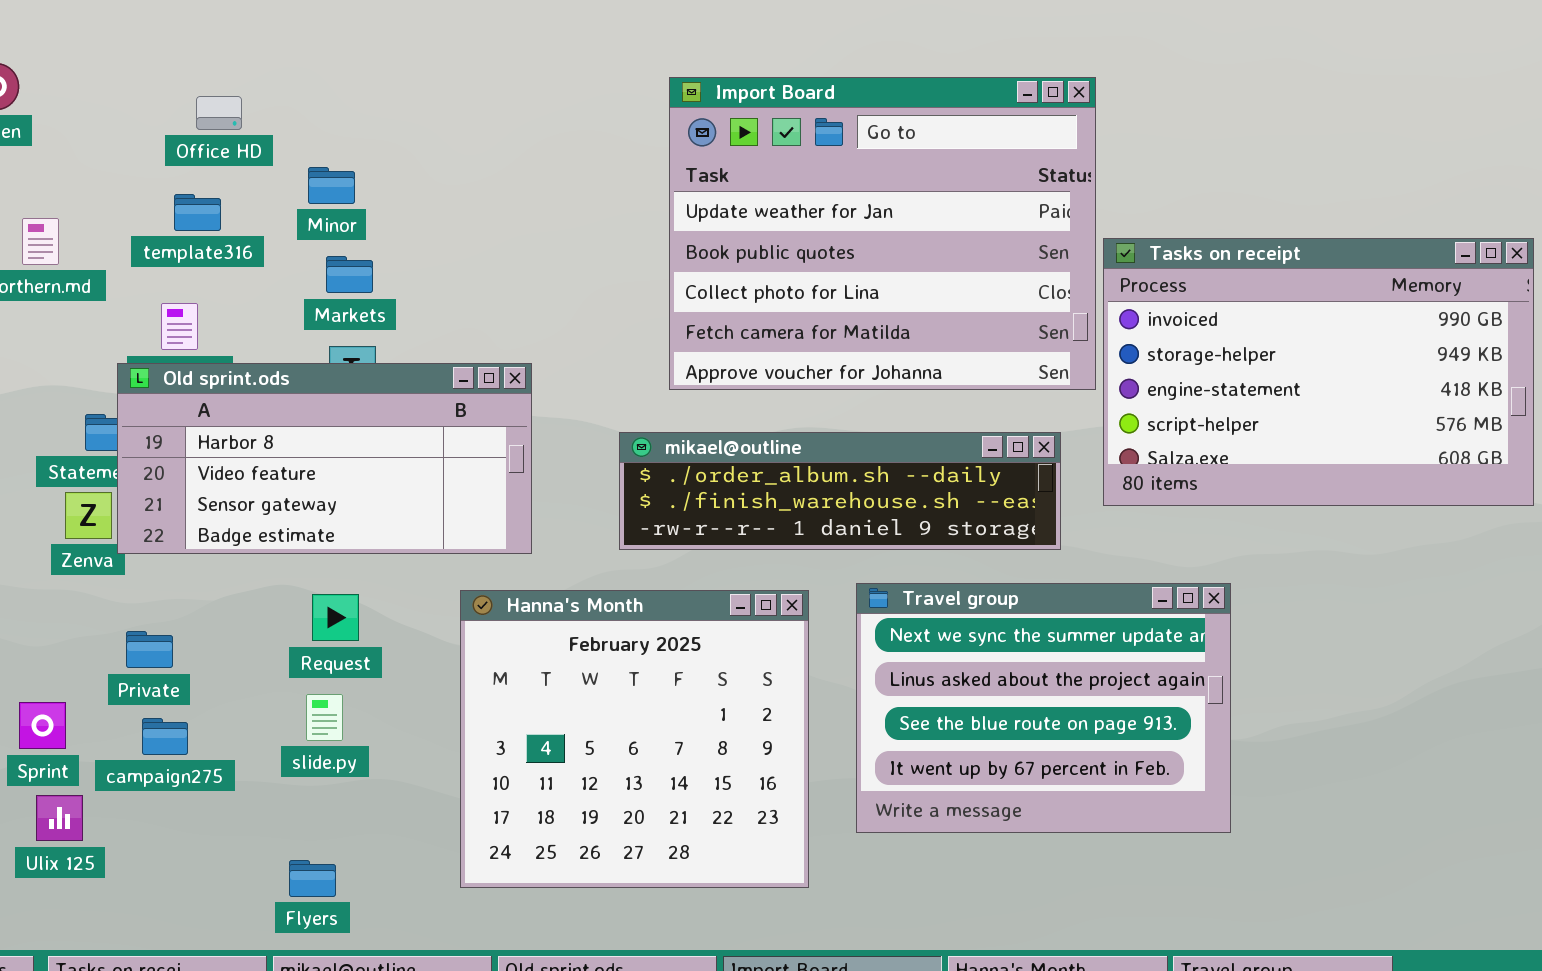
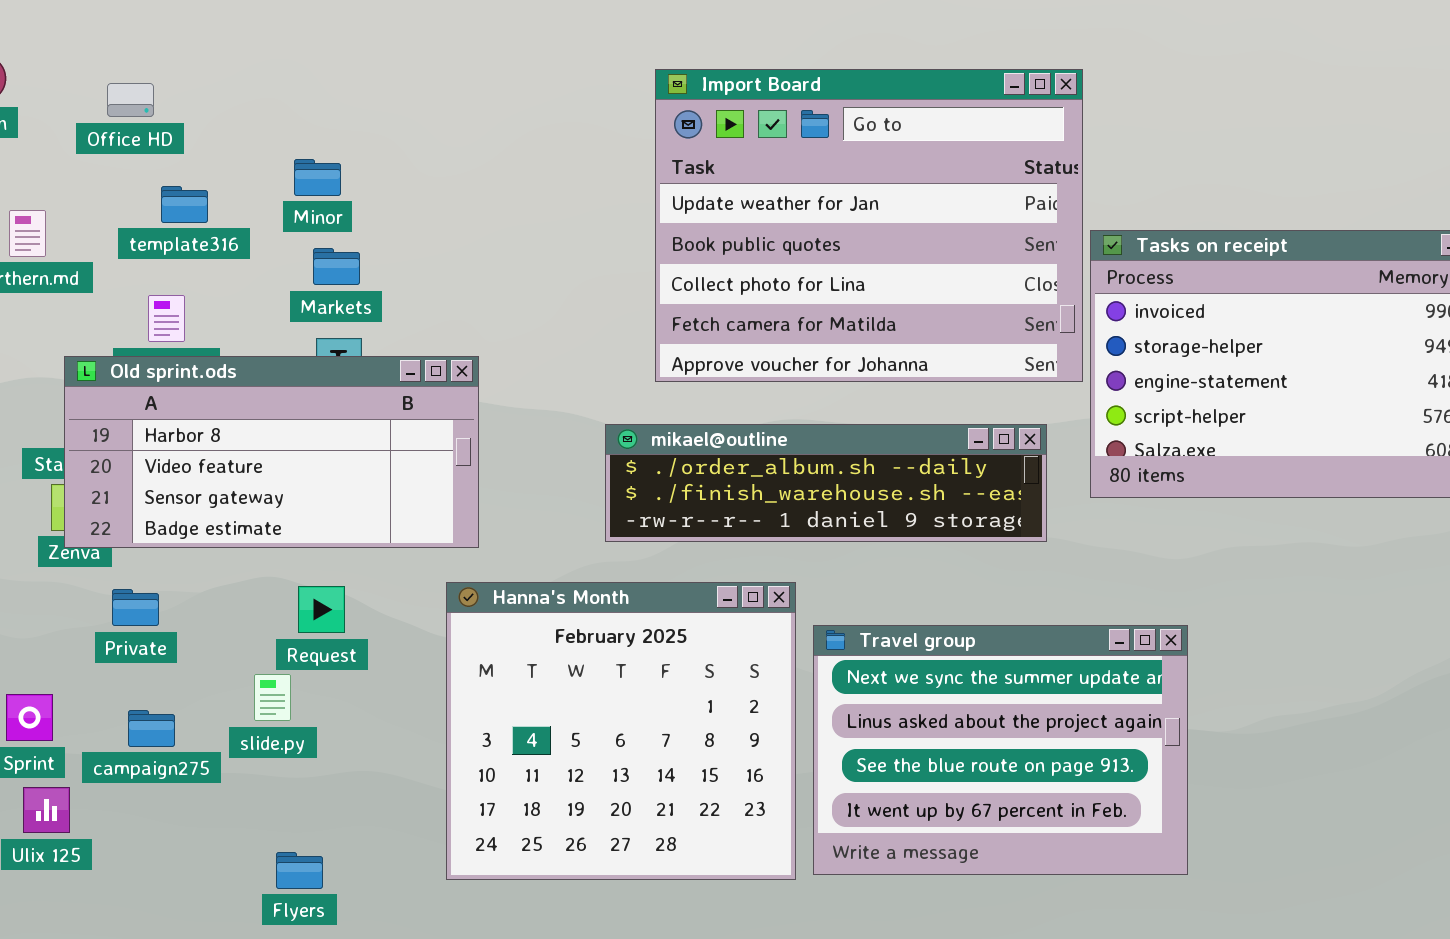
Office HD: [196,96,242,130] -> [107,83,154,117], moved
Old sprint.ods: [117,363,532,554] -> [64,356,479,548], moved
Travel group: [856,583,1231,833] -> [813,625,1188,875], moved
Private: [126,631,173,668] -> [112,589,159,626], moved
slide.py: [306,694,343,741] -> [254,674,291,721], moved

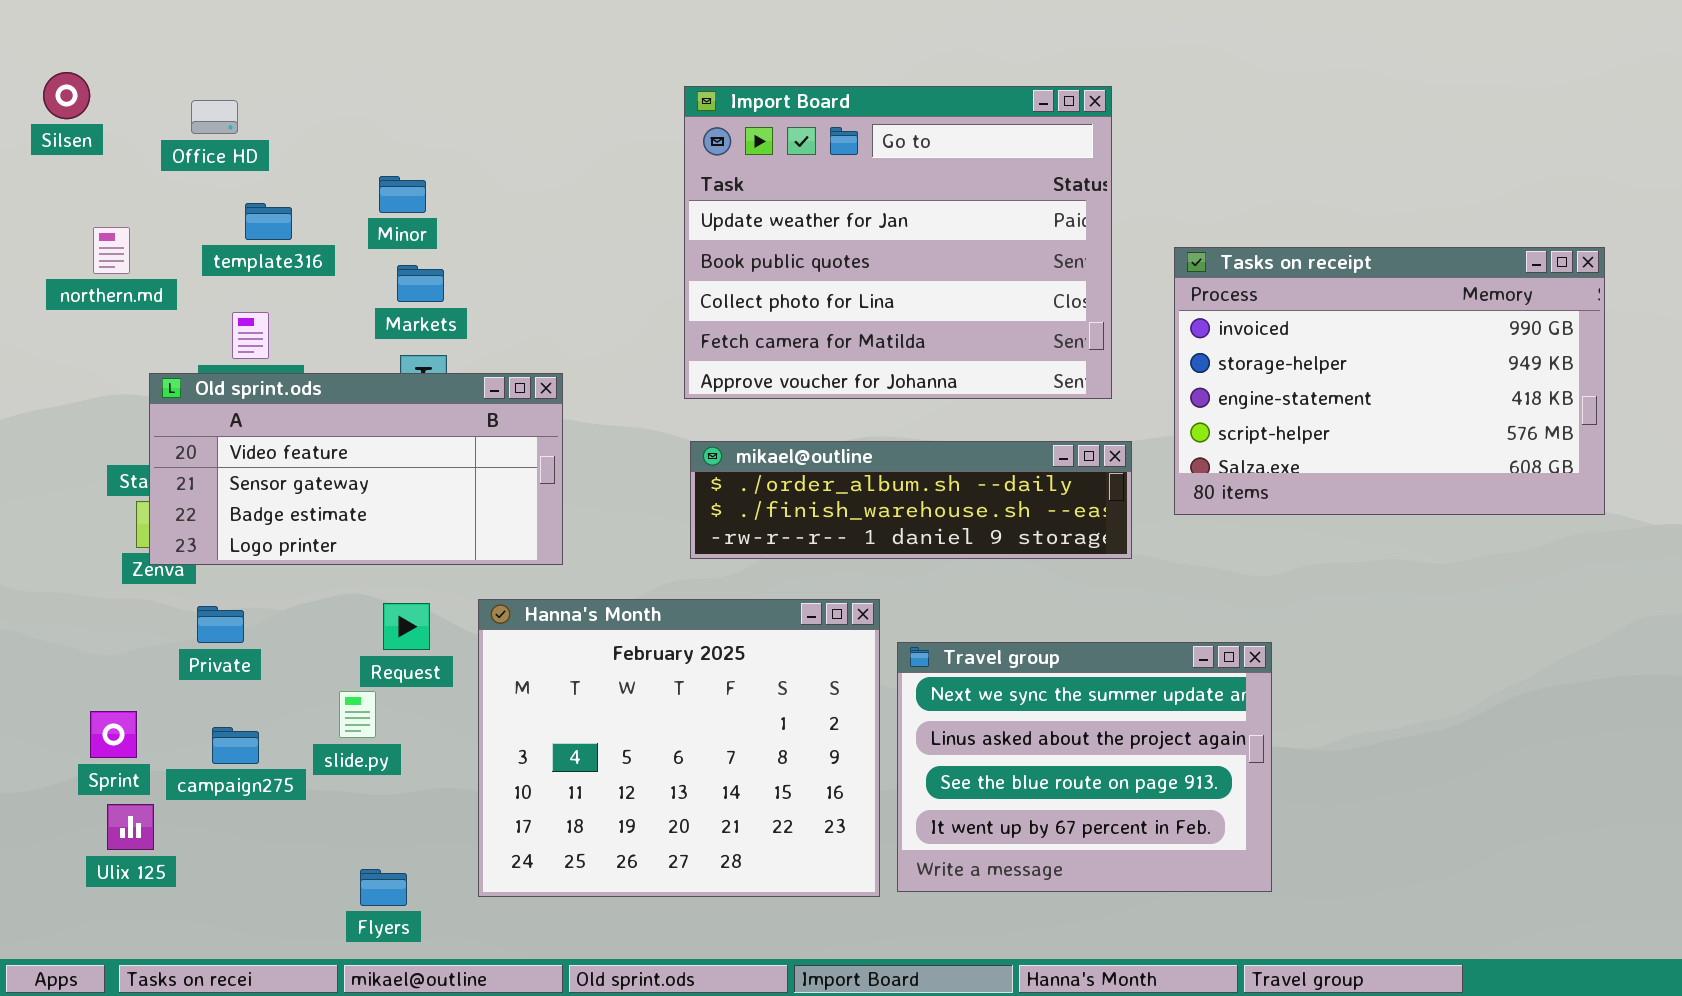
Import Board: [655,69,1083,382] -> [684,86,1112,399], moved
Old sprint.ods: [64,356,479,548] -> [149,373,563,565], scrolled down 1 row
Hanna's Month: [446,582,796,880] -> [478,599,880,897], resized

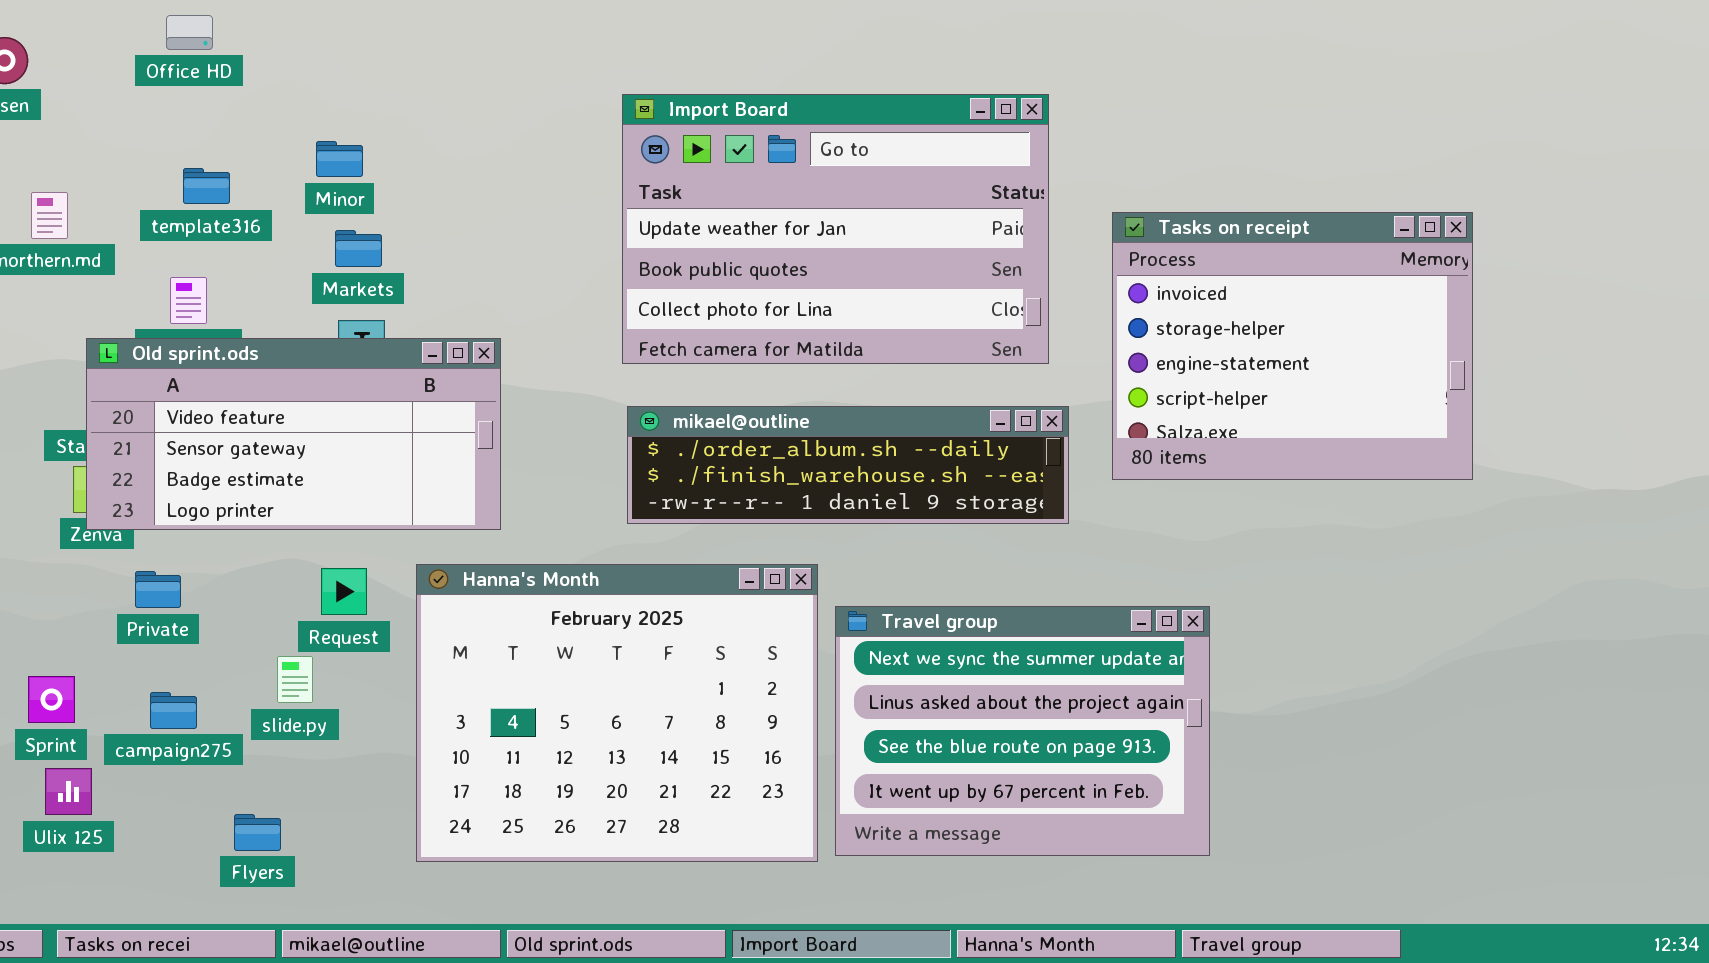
Import Board: [684,86,1112,399] -> [622,94,1049,364], resized
Office HD: [191,100,238,134] -> [166,15,213,50], moved
Tasks on receipt: [1174,247,1605,515] -> [1112,212,1473,480], resized
Flyers: [360,869,407,906] -> [234,814,281,851], moved

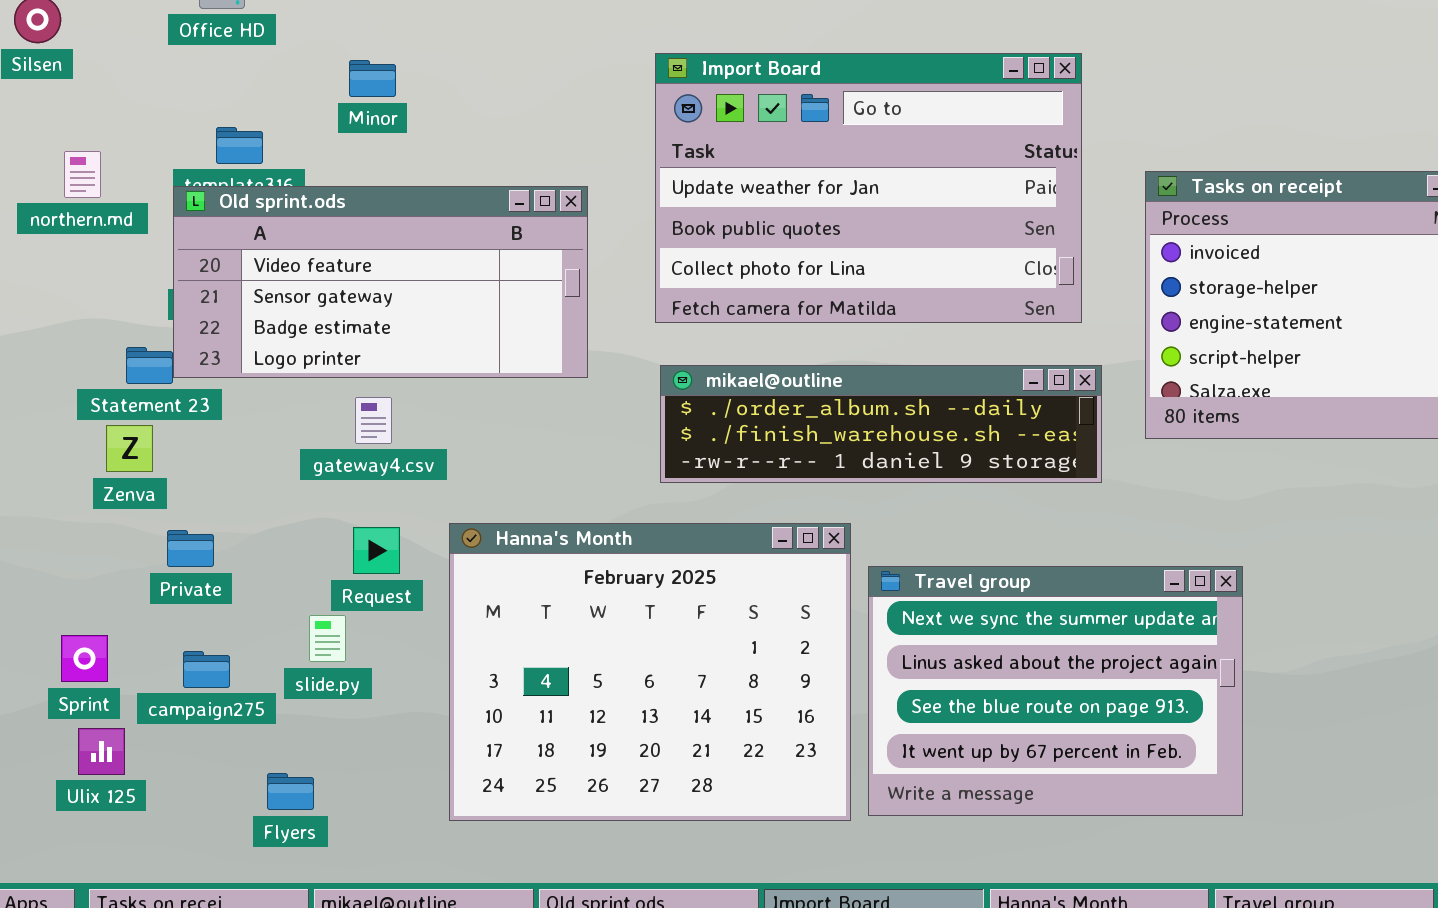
Minor: [316,141,363,177] -> [349,60,396,97], moved
Old sprint.ods: [86,338,501,530] -> [173,186,588,378], moved

